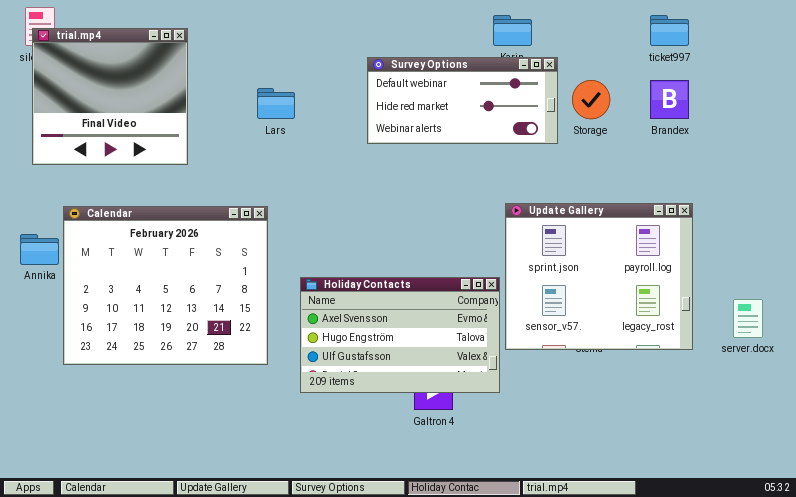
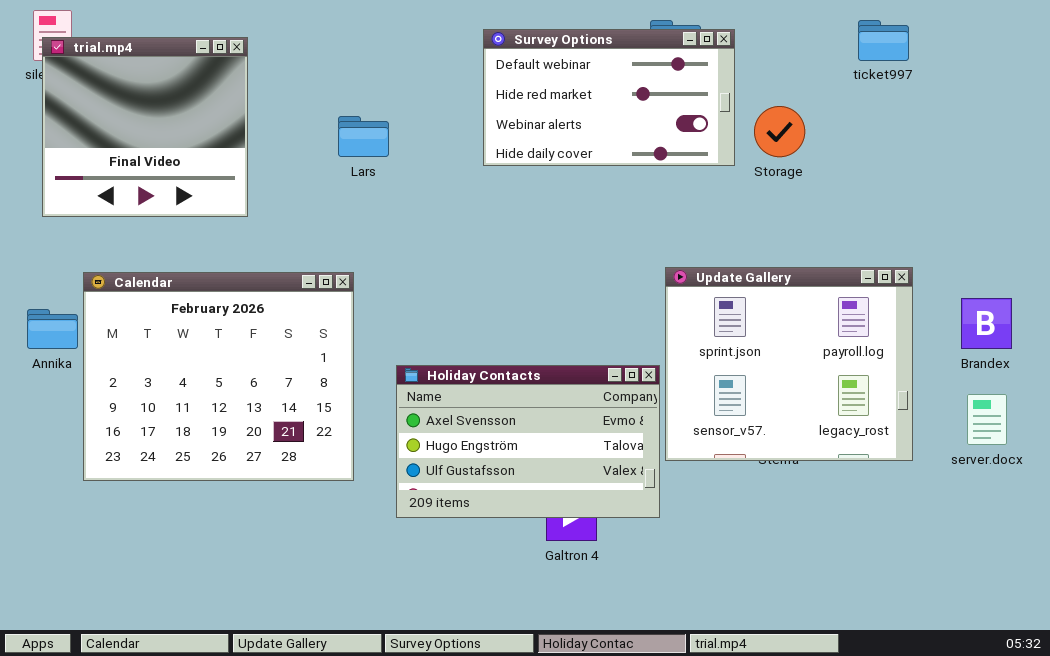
Survey Options: [367,57,558,144] -> [483,29,735,166], moved, resized
Brandex: [650,80,689,119] -> [961,298,1012,349], moved

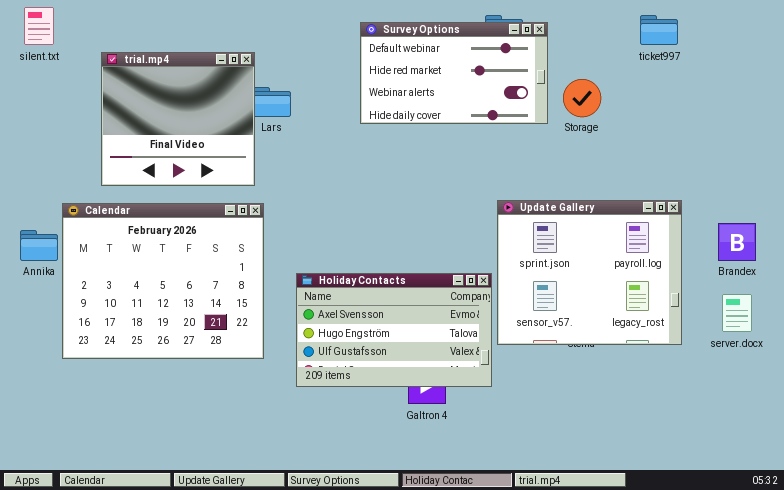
trial.mp4: [42,37,248,217] -> [101,52,255,186], moved

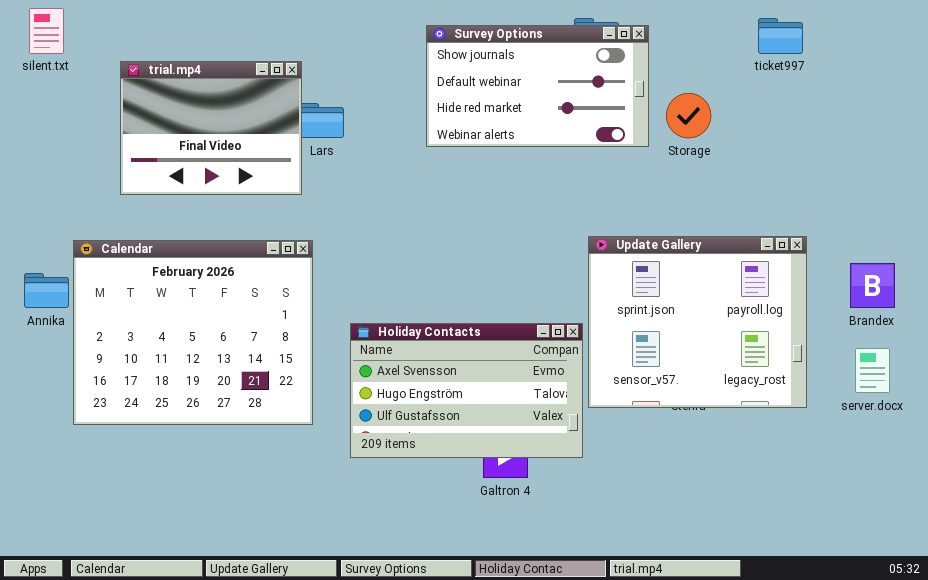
Survey Options: [360,22,548,124] -> [426,25,649,147], scrolled up 1 row
trial.mp4: [101,52,255,186] -> [120,61,302,195], resized

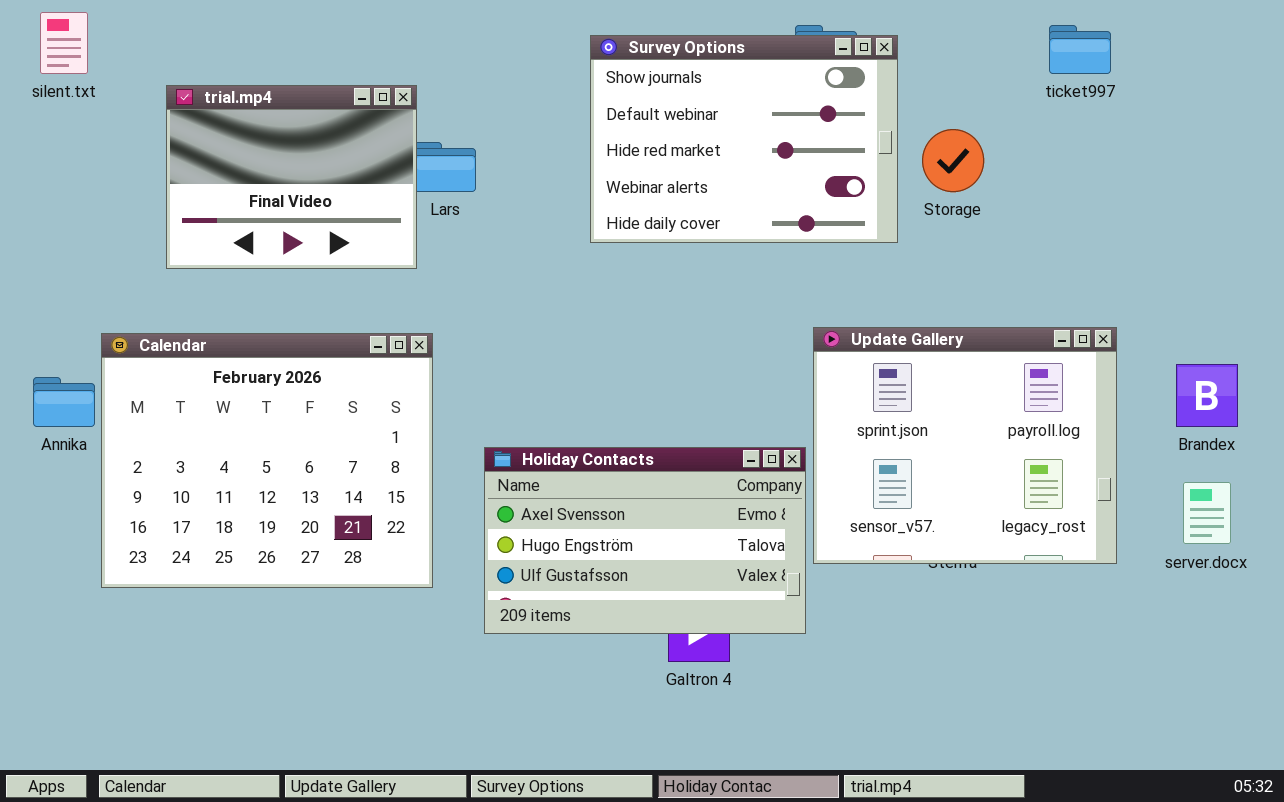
Survey Options: [426,25,649,147] -> [590,35,898,243], resized

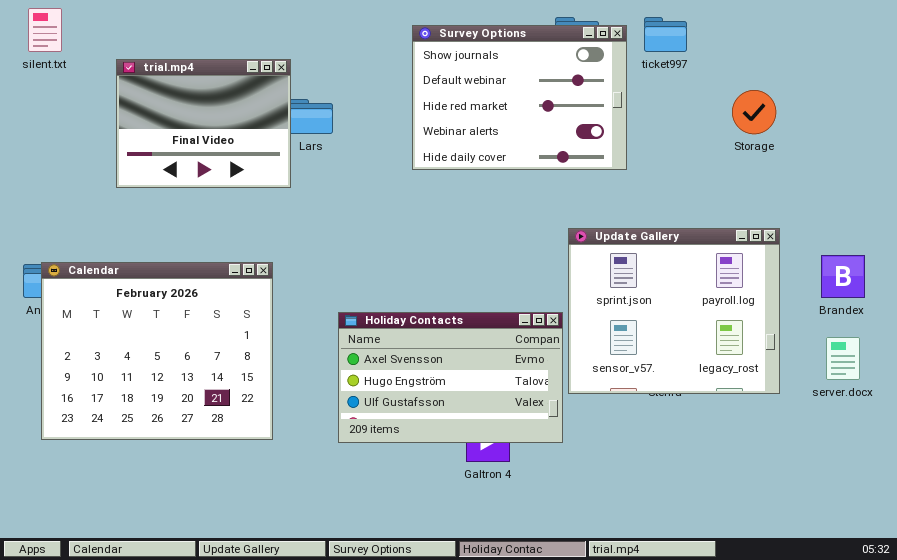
ticket997: [1049,25,1111,74] -> [644,17,687,52], moved
Storage: [922,129,984,192] -> [732,90,776,134], moved
Calendar: [101,333,433,588] -> [41,262,273,440], moved

